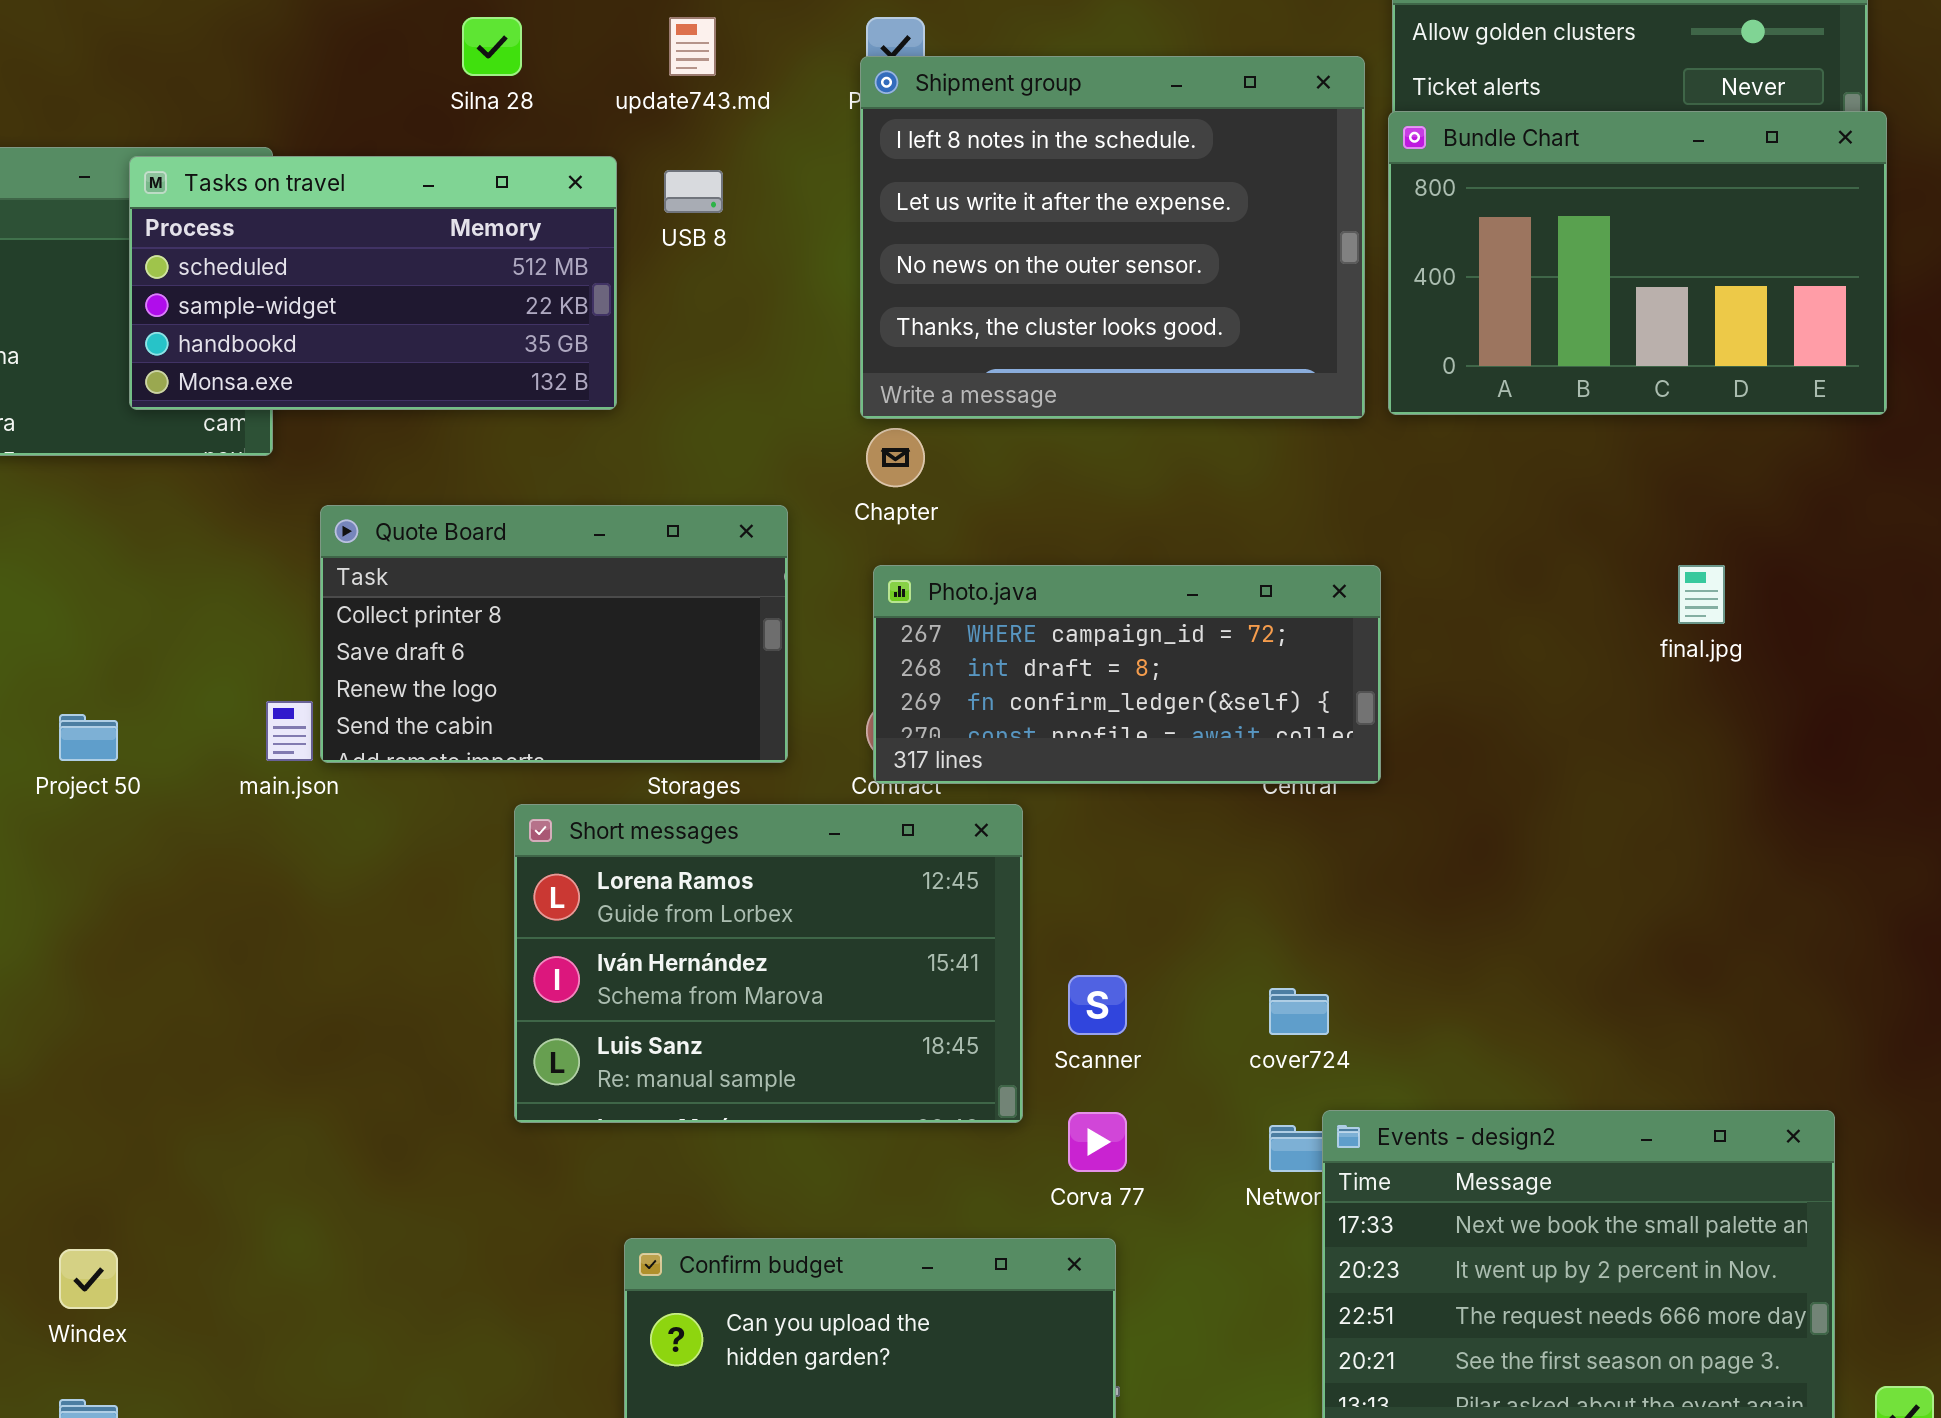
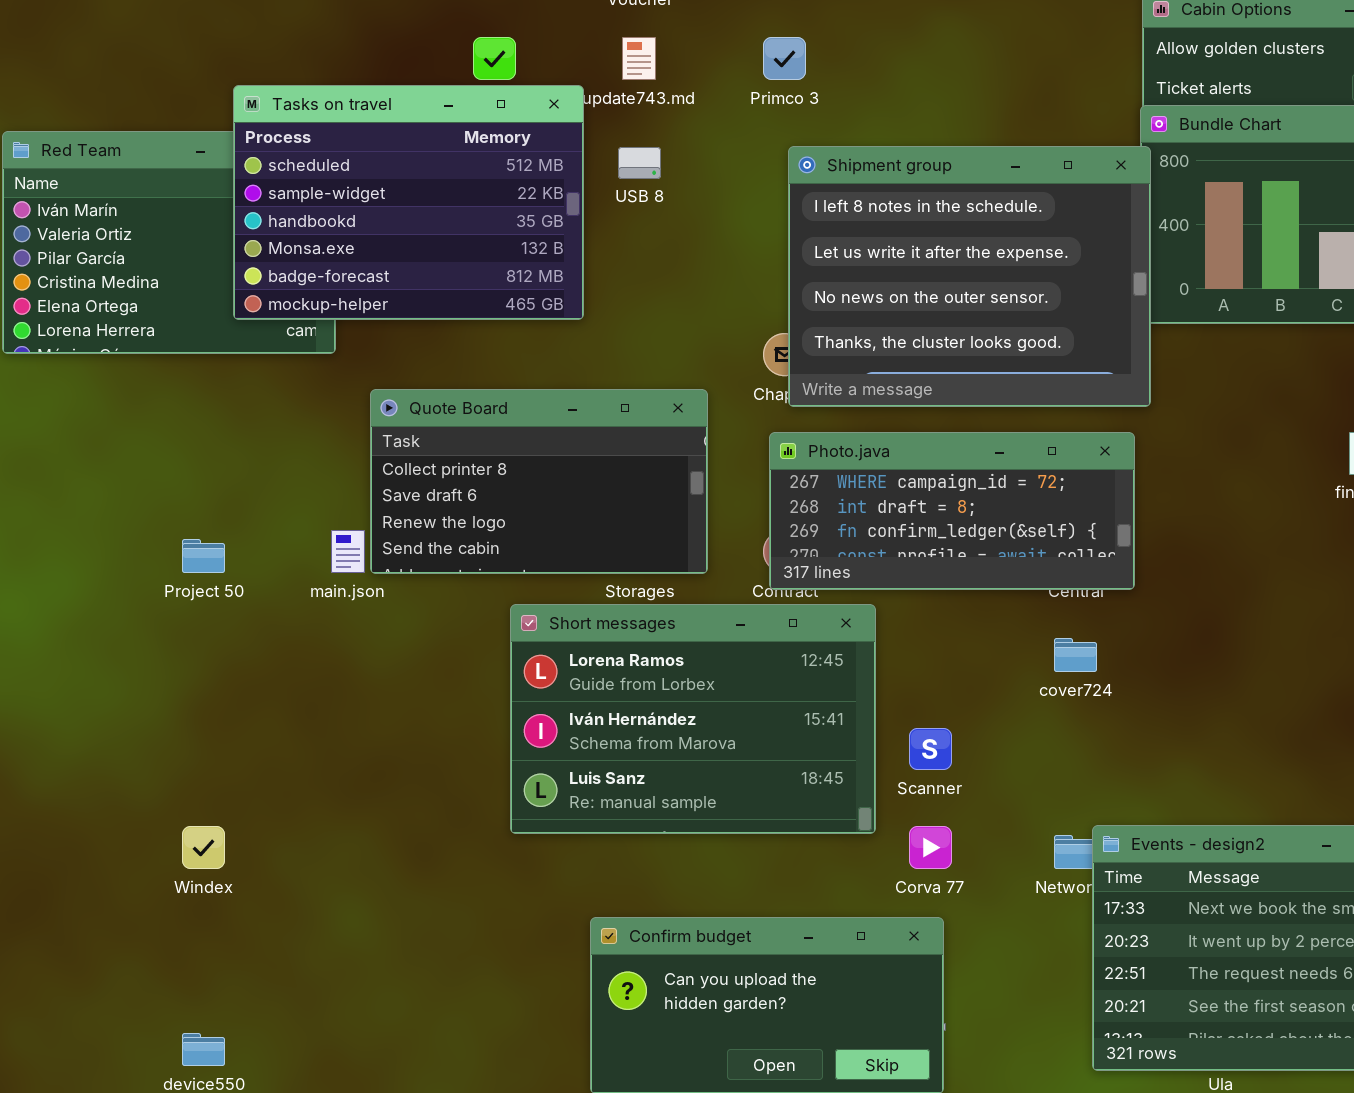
Shipment group: [860,56,1365,419] -> [788,146,1151,407], moved
Tasks on travel: [129,156,617,410] -> [233,85,584,320], resized
cover724: [1269,988,1329,1035] -> [1054,638,1097,672], moved
Windex: [59,1249,118,1309] -> [182,826,225,869], moved

